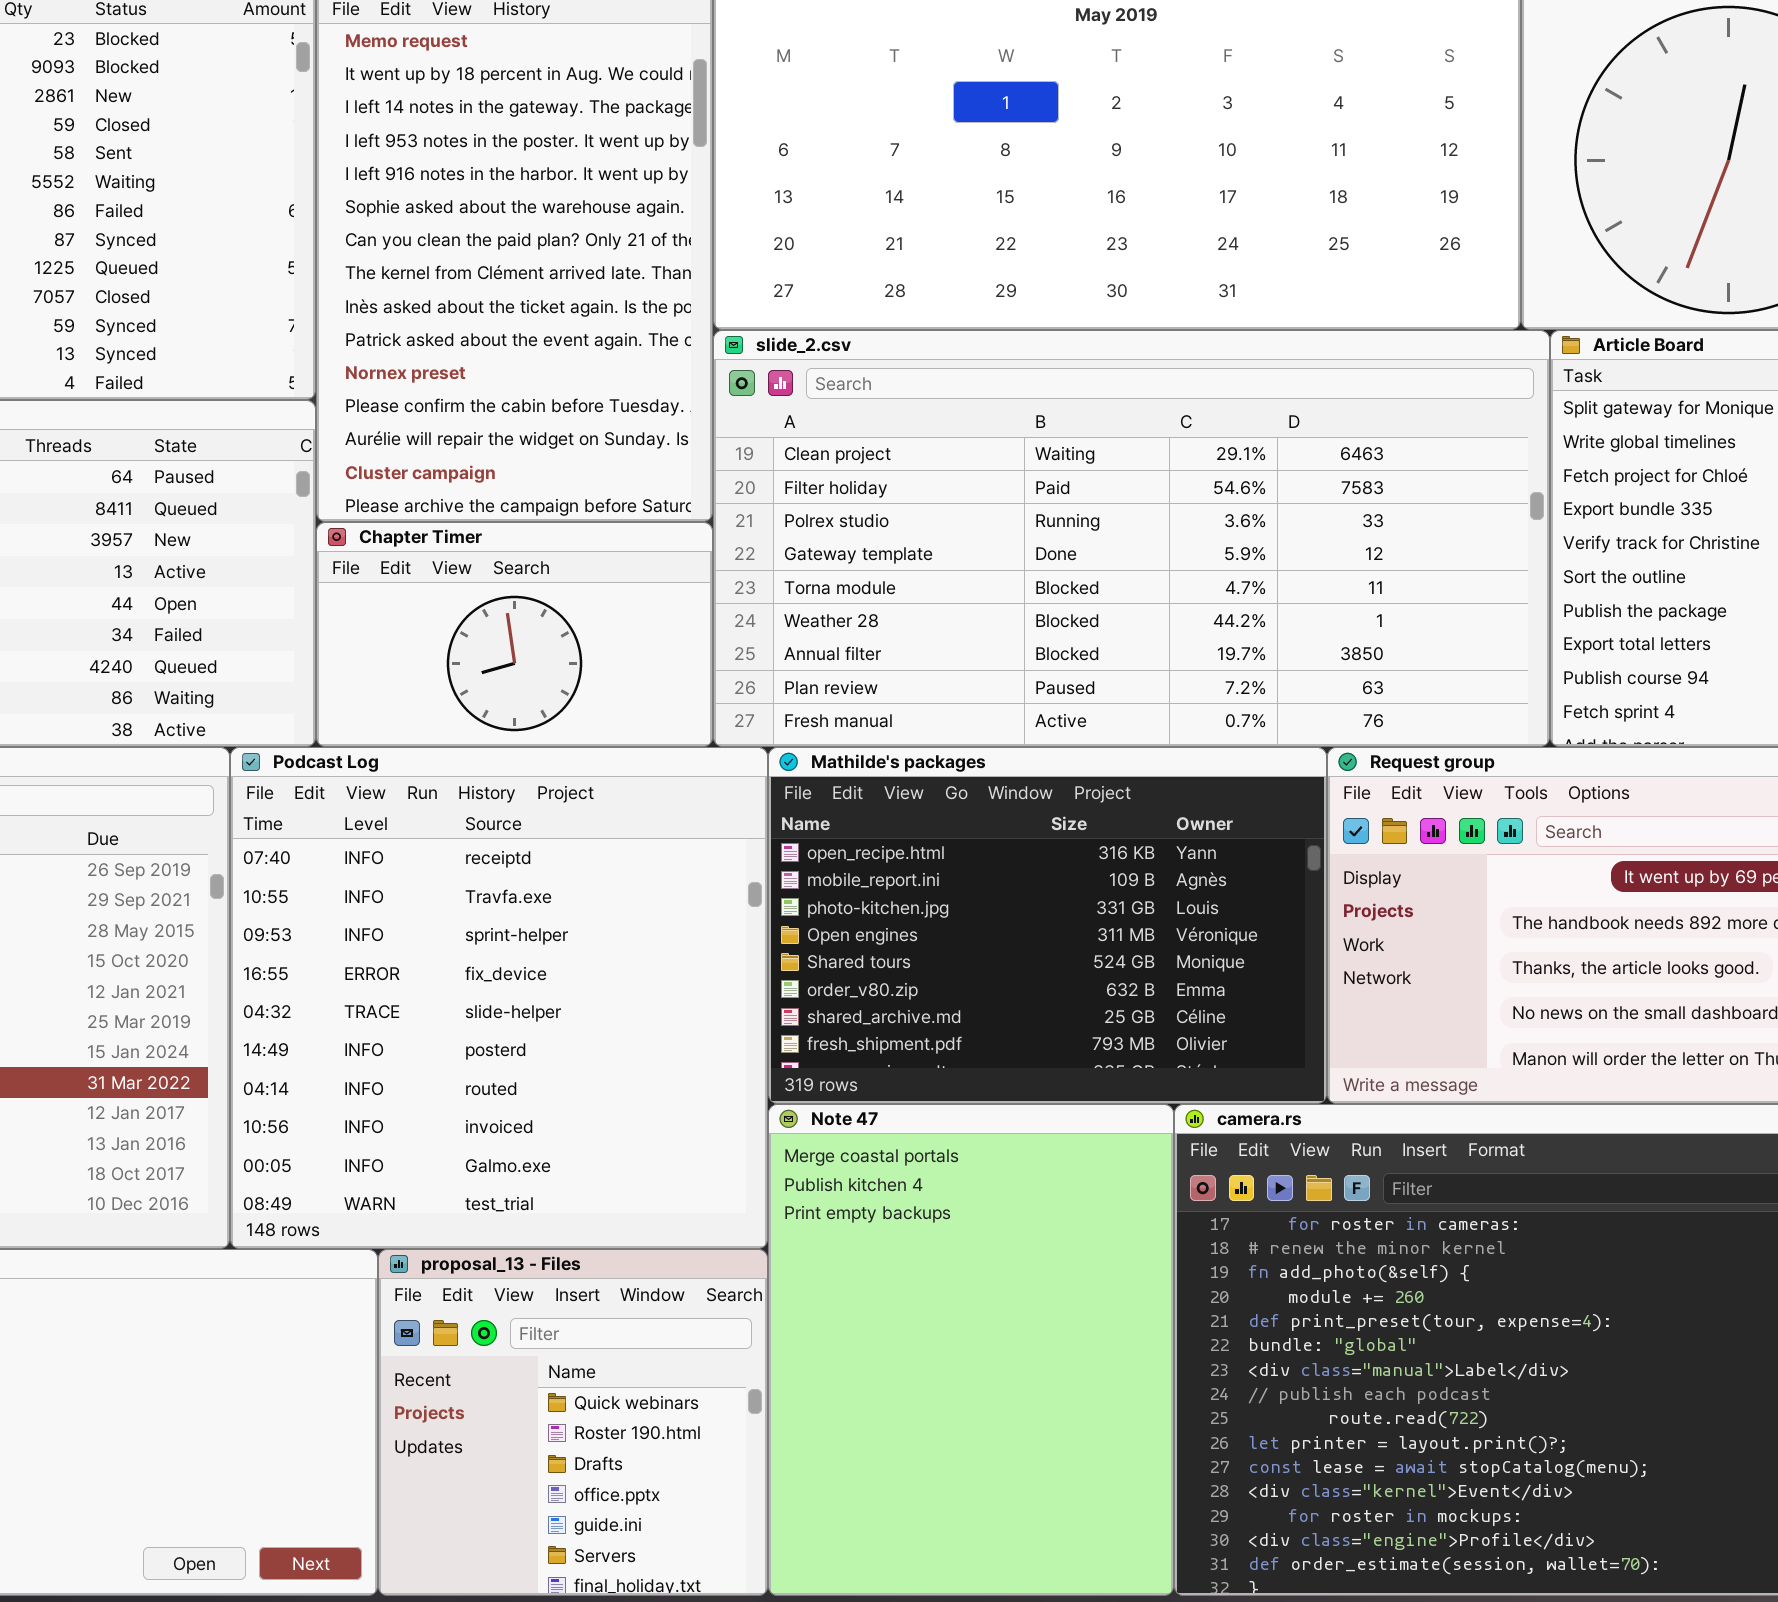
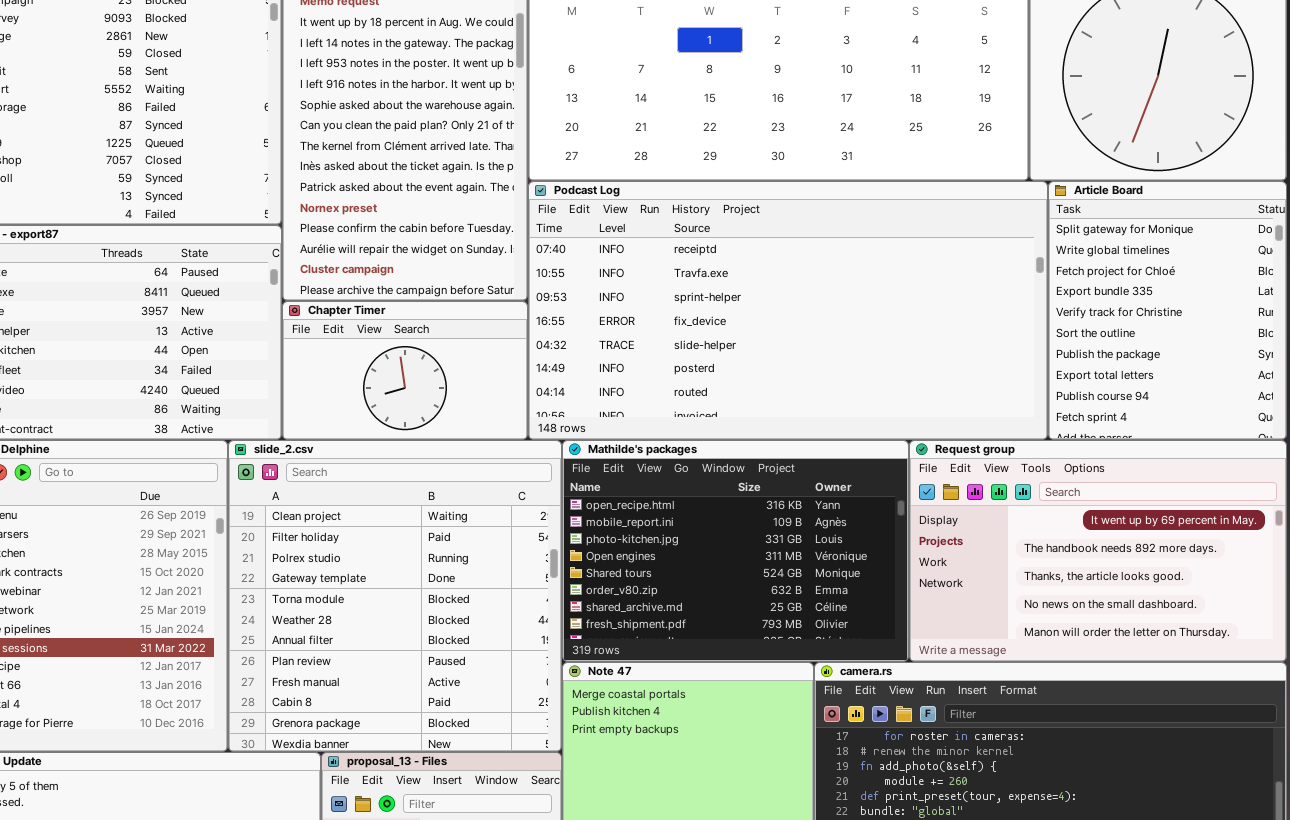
slide_2.csv: [713,330,1550,747] -> [228,440,562,752], moved, resized
Podcast Log: [230,747,768,1249] -> [528,181,1048,440], moved, resized

